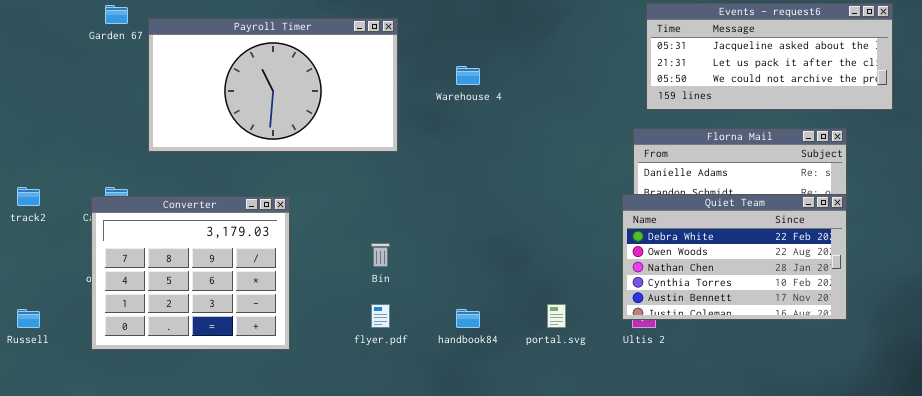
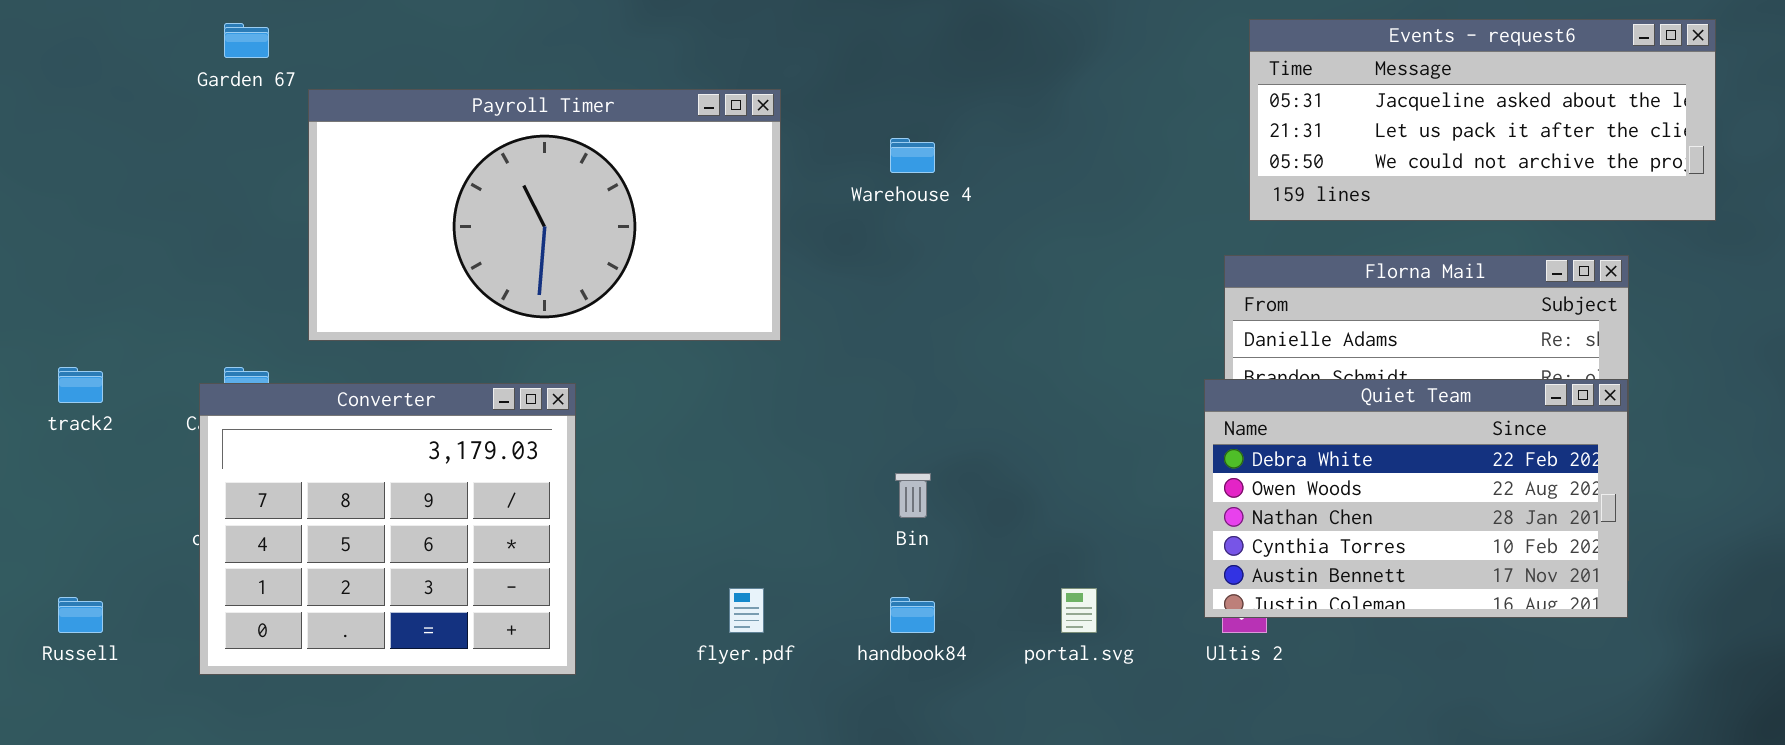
Payroll Timer: [148,18,398,152] -> [308,89,781,341], moved
Bin: [371,243,390,267] -> [895,473,931,518], moved

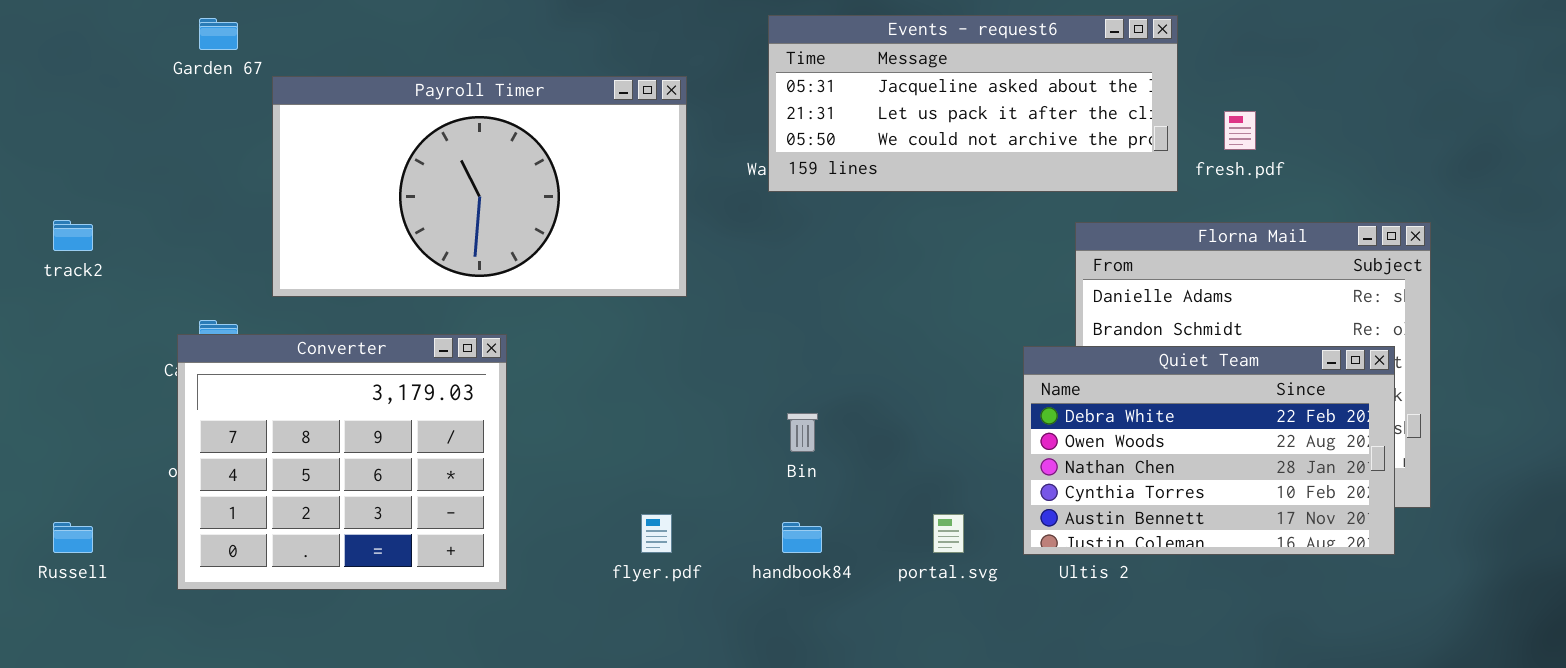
Events - request6: [1249,19,1716,221] -> [768,15,1178,192], moved
track2: [58,367,103,403] -> [53,220,93,251], moved
Quiet Team: [1204,379,1628,618] -> [1023,346,1395,555], moved

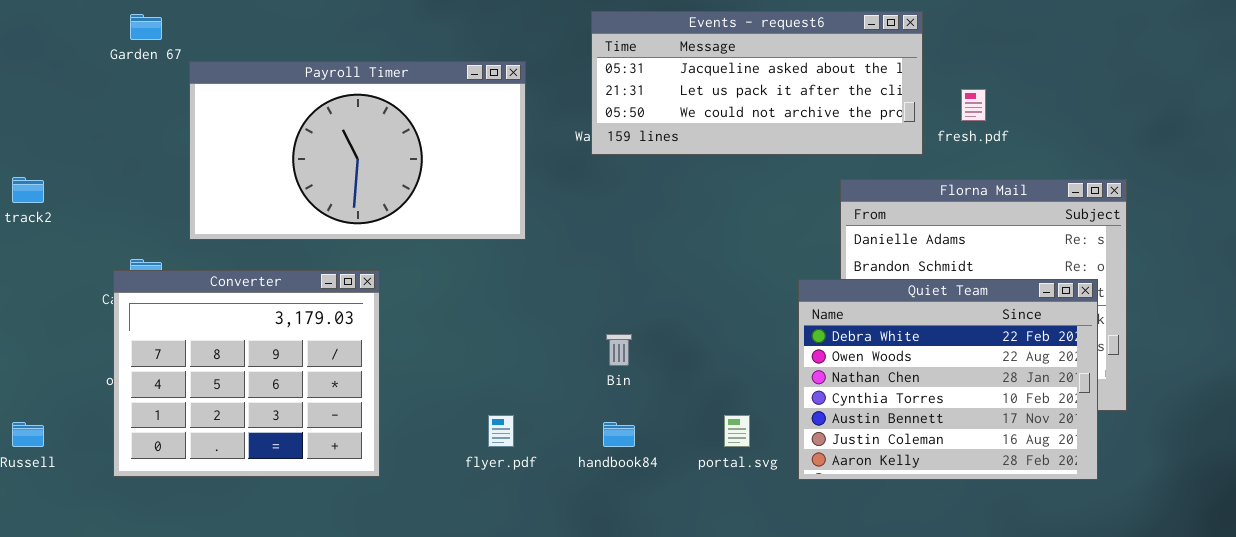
Quiet Team: [1023,346,1395,555] -> [798,279,1098,480], resized

